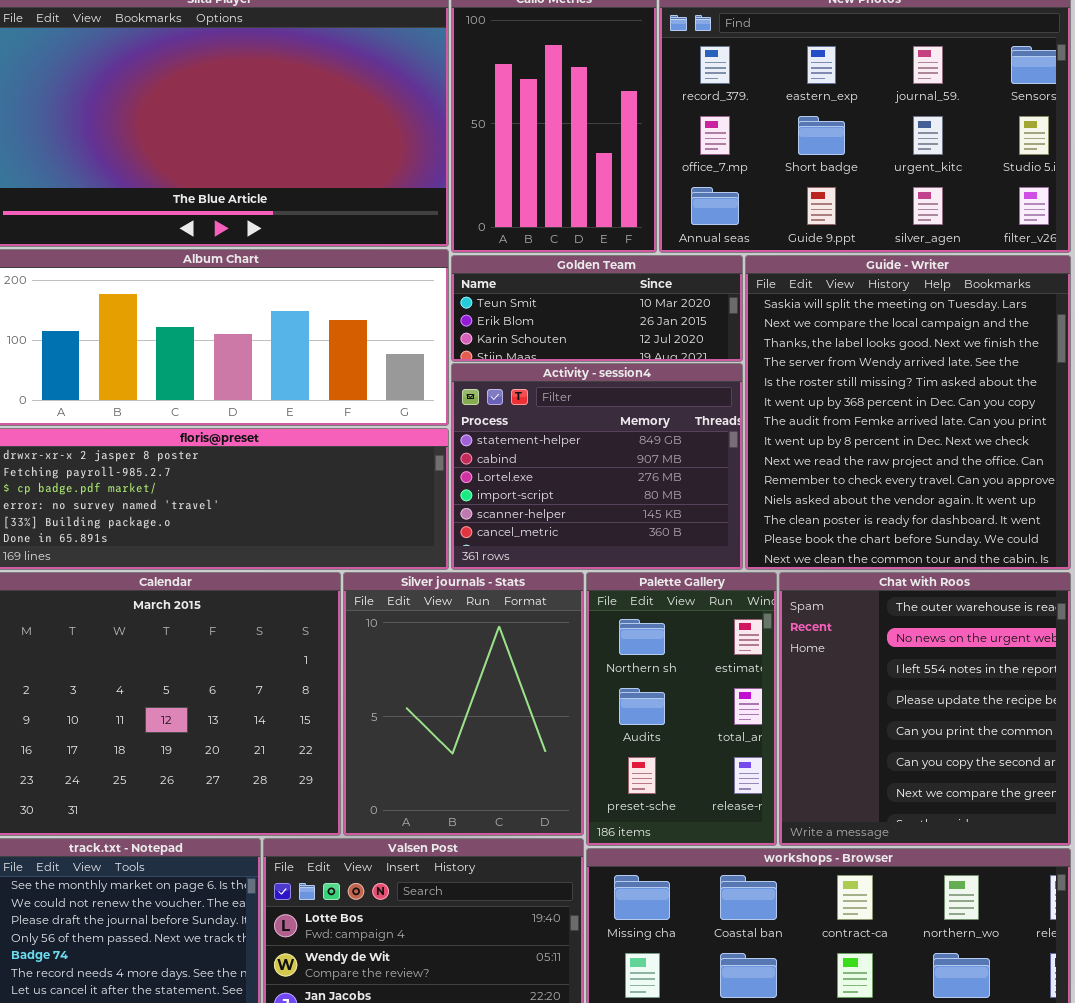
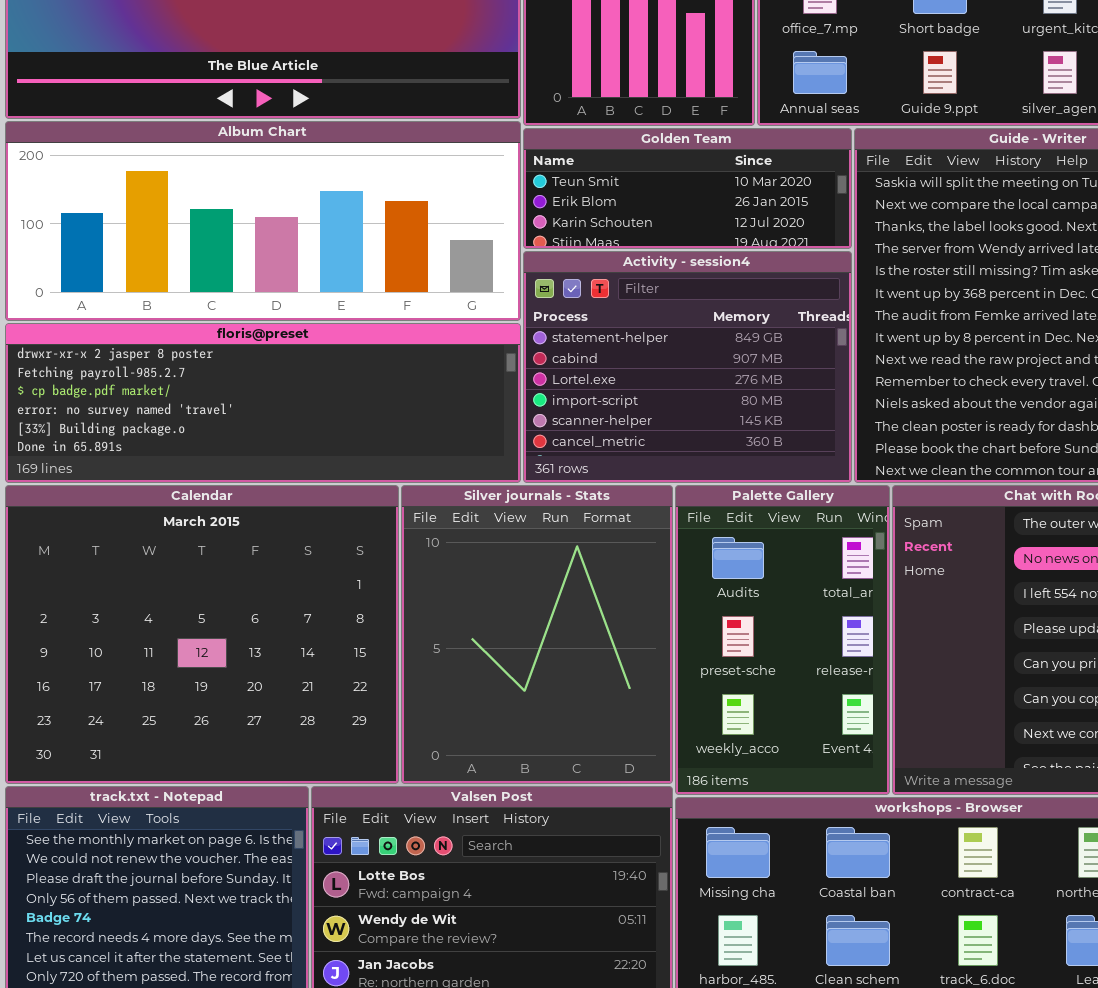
Palette Gallery: [586,572,777,846] -> [675,485,890,795], scrolled down 1 row

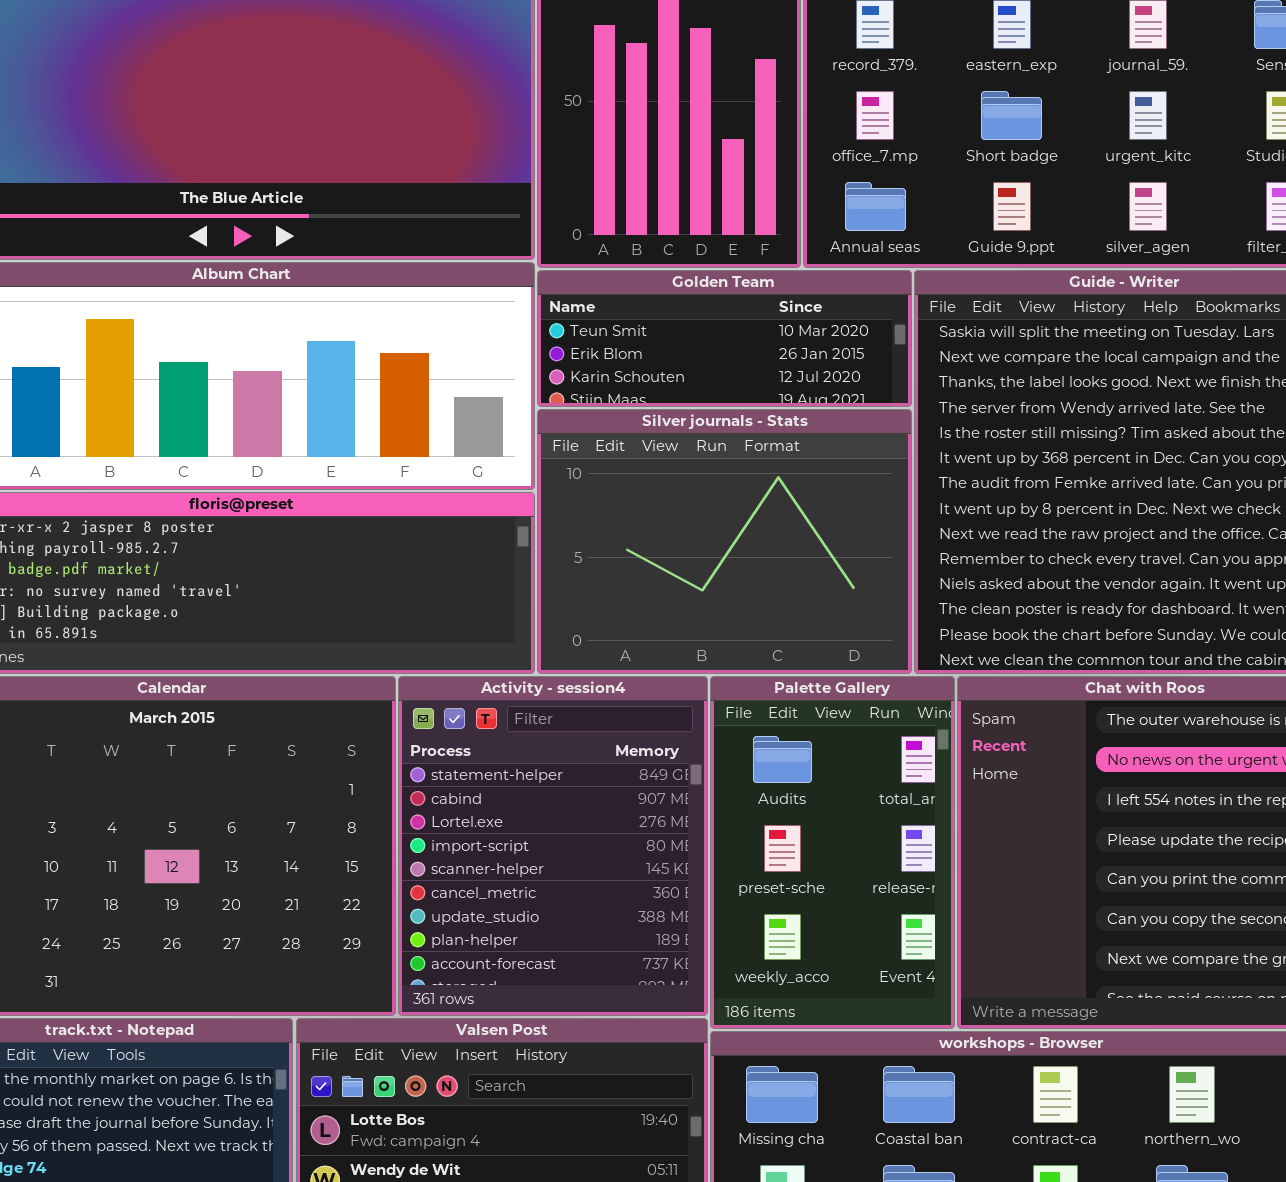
Activity - session4: [523,251,852,483] -> [398,676,708,1016], moved, resized
Silver journals - Stats: [401,485,673,784] -> [537,409,912,674], moved, resized

